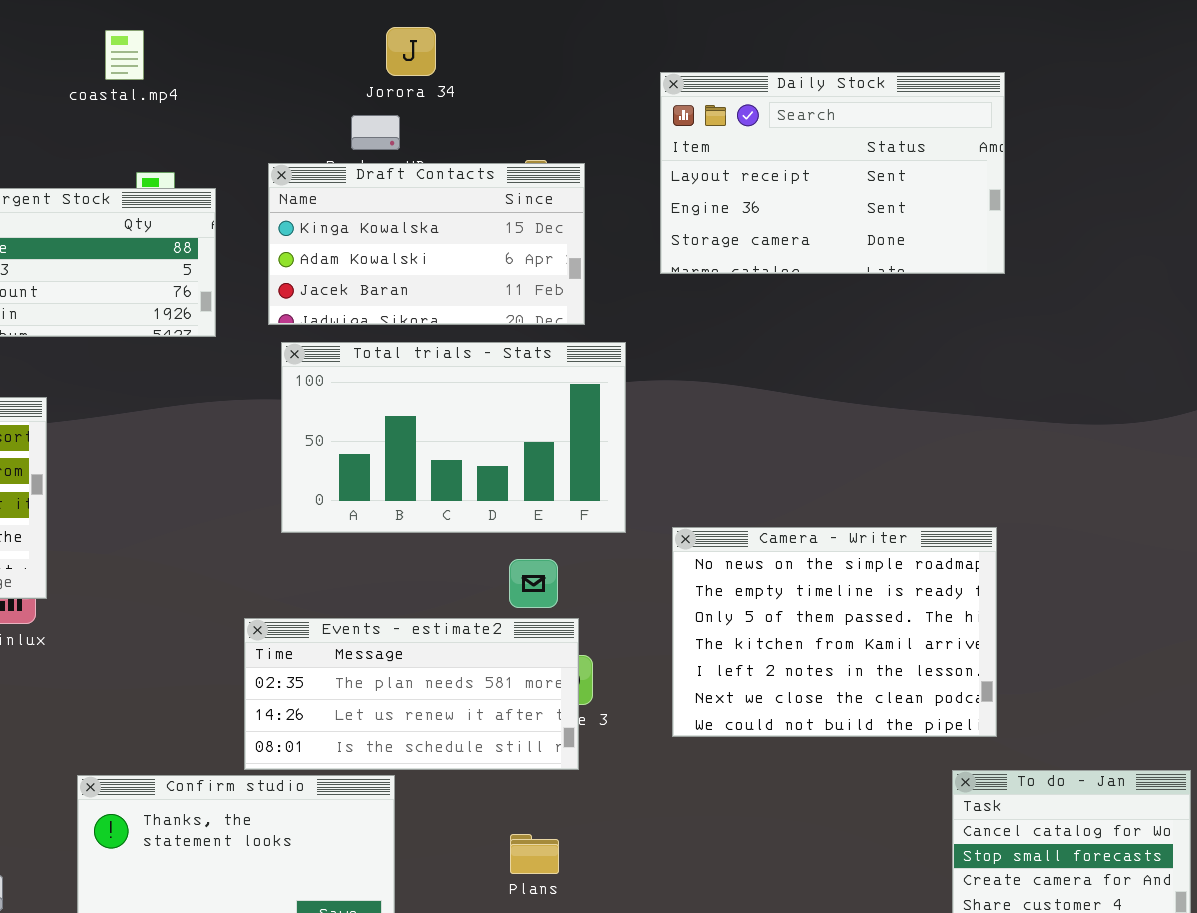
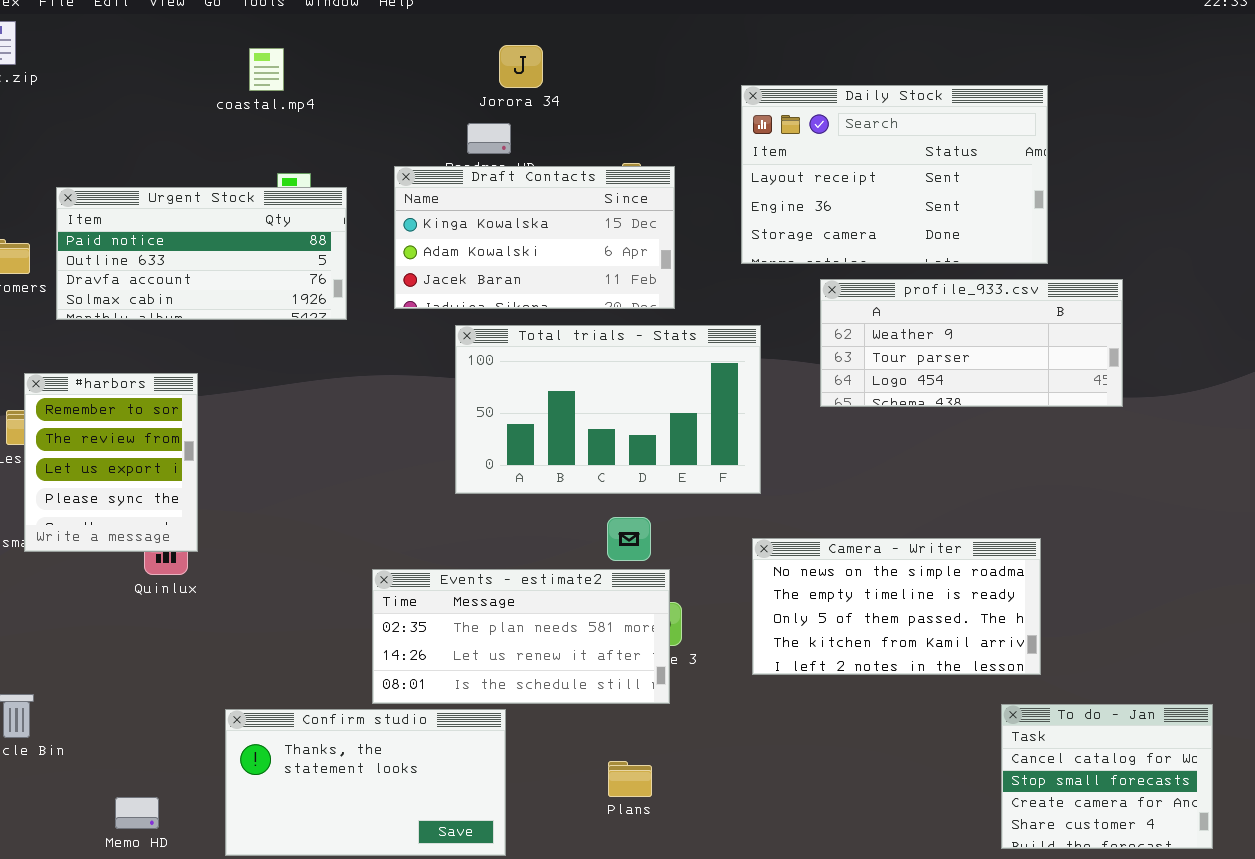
profile_933.csv: none -> [820,279,1123,407], opened
Total trials - Stats: [281,342,626,533] -> [455,325,761,494], moved
Camera - Writer: [672,527,997,737] -> [752,538,1041,675], resized

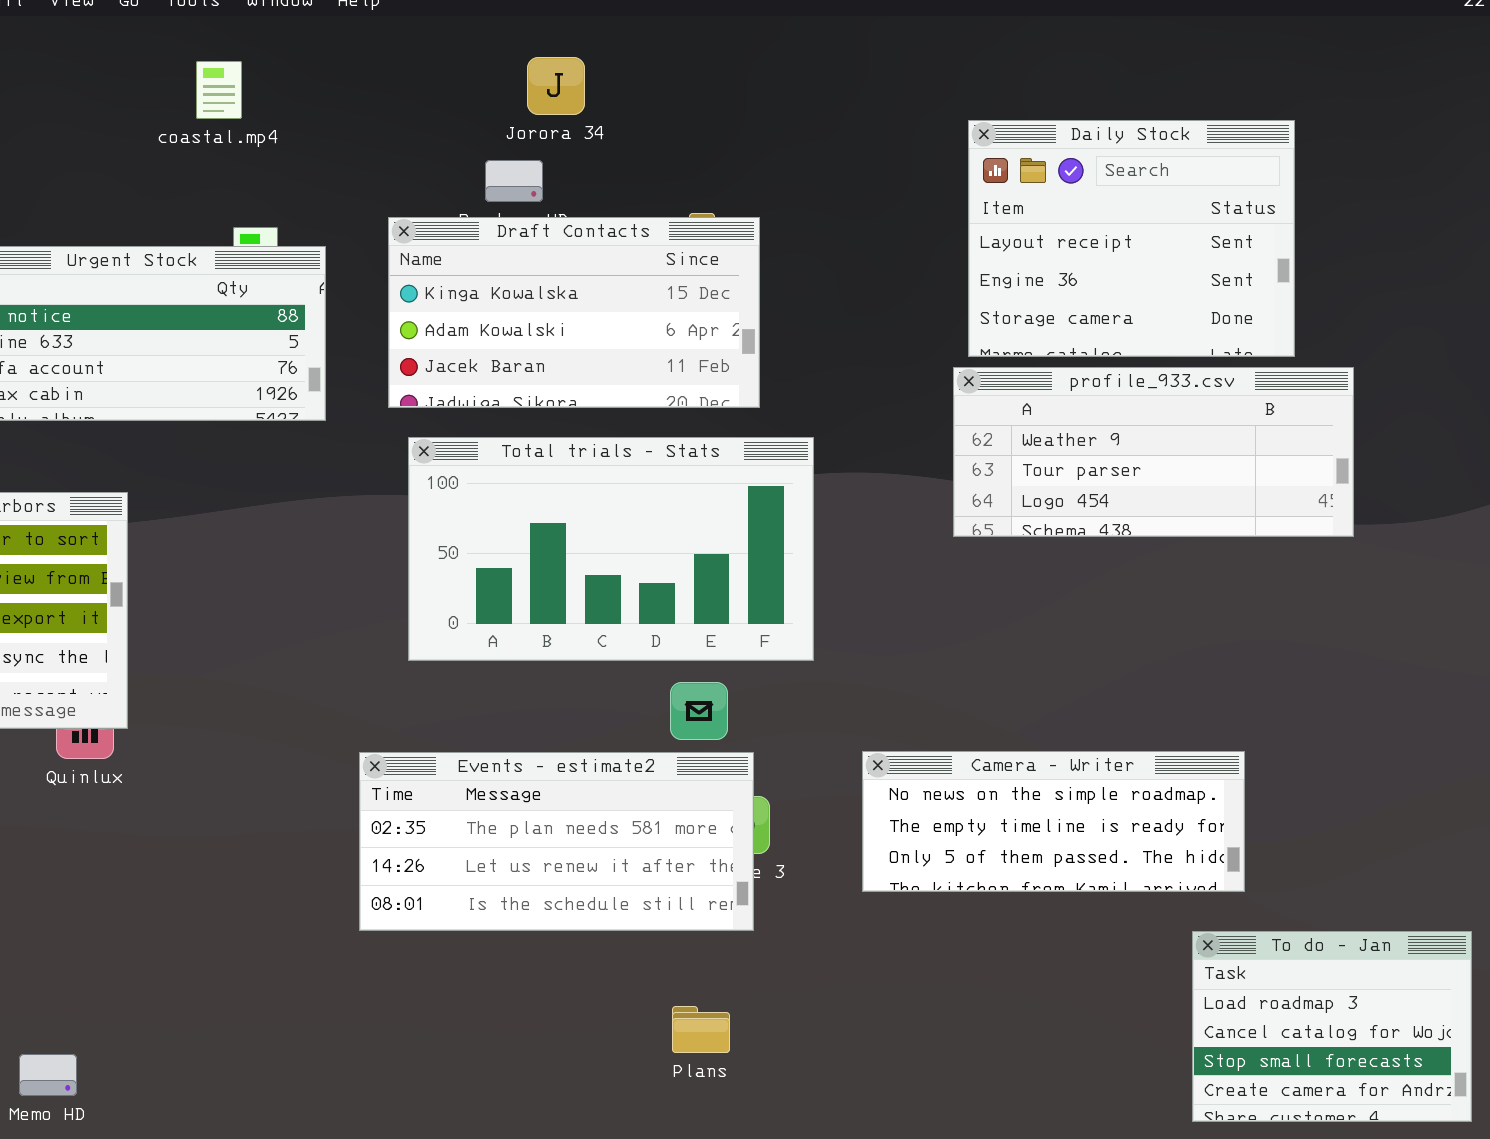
Daily Stock: [741,85,1048,264] -> [968,120,1295,357], moved, resized
Total trials - Stats: [455,325,761,494] -> [408,437,814,661], moved
Camera - Writer: [752,538,1041,675] -> [862,751,1245,892], resized
To do - Jan: [1001,704,1213,849] -> [1192,931,1472,1122], scrolled up 1 row
Confirm studio: [225,709,506,856] -> none, closed

